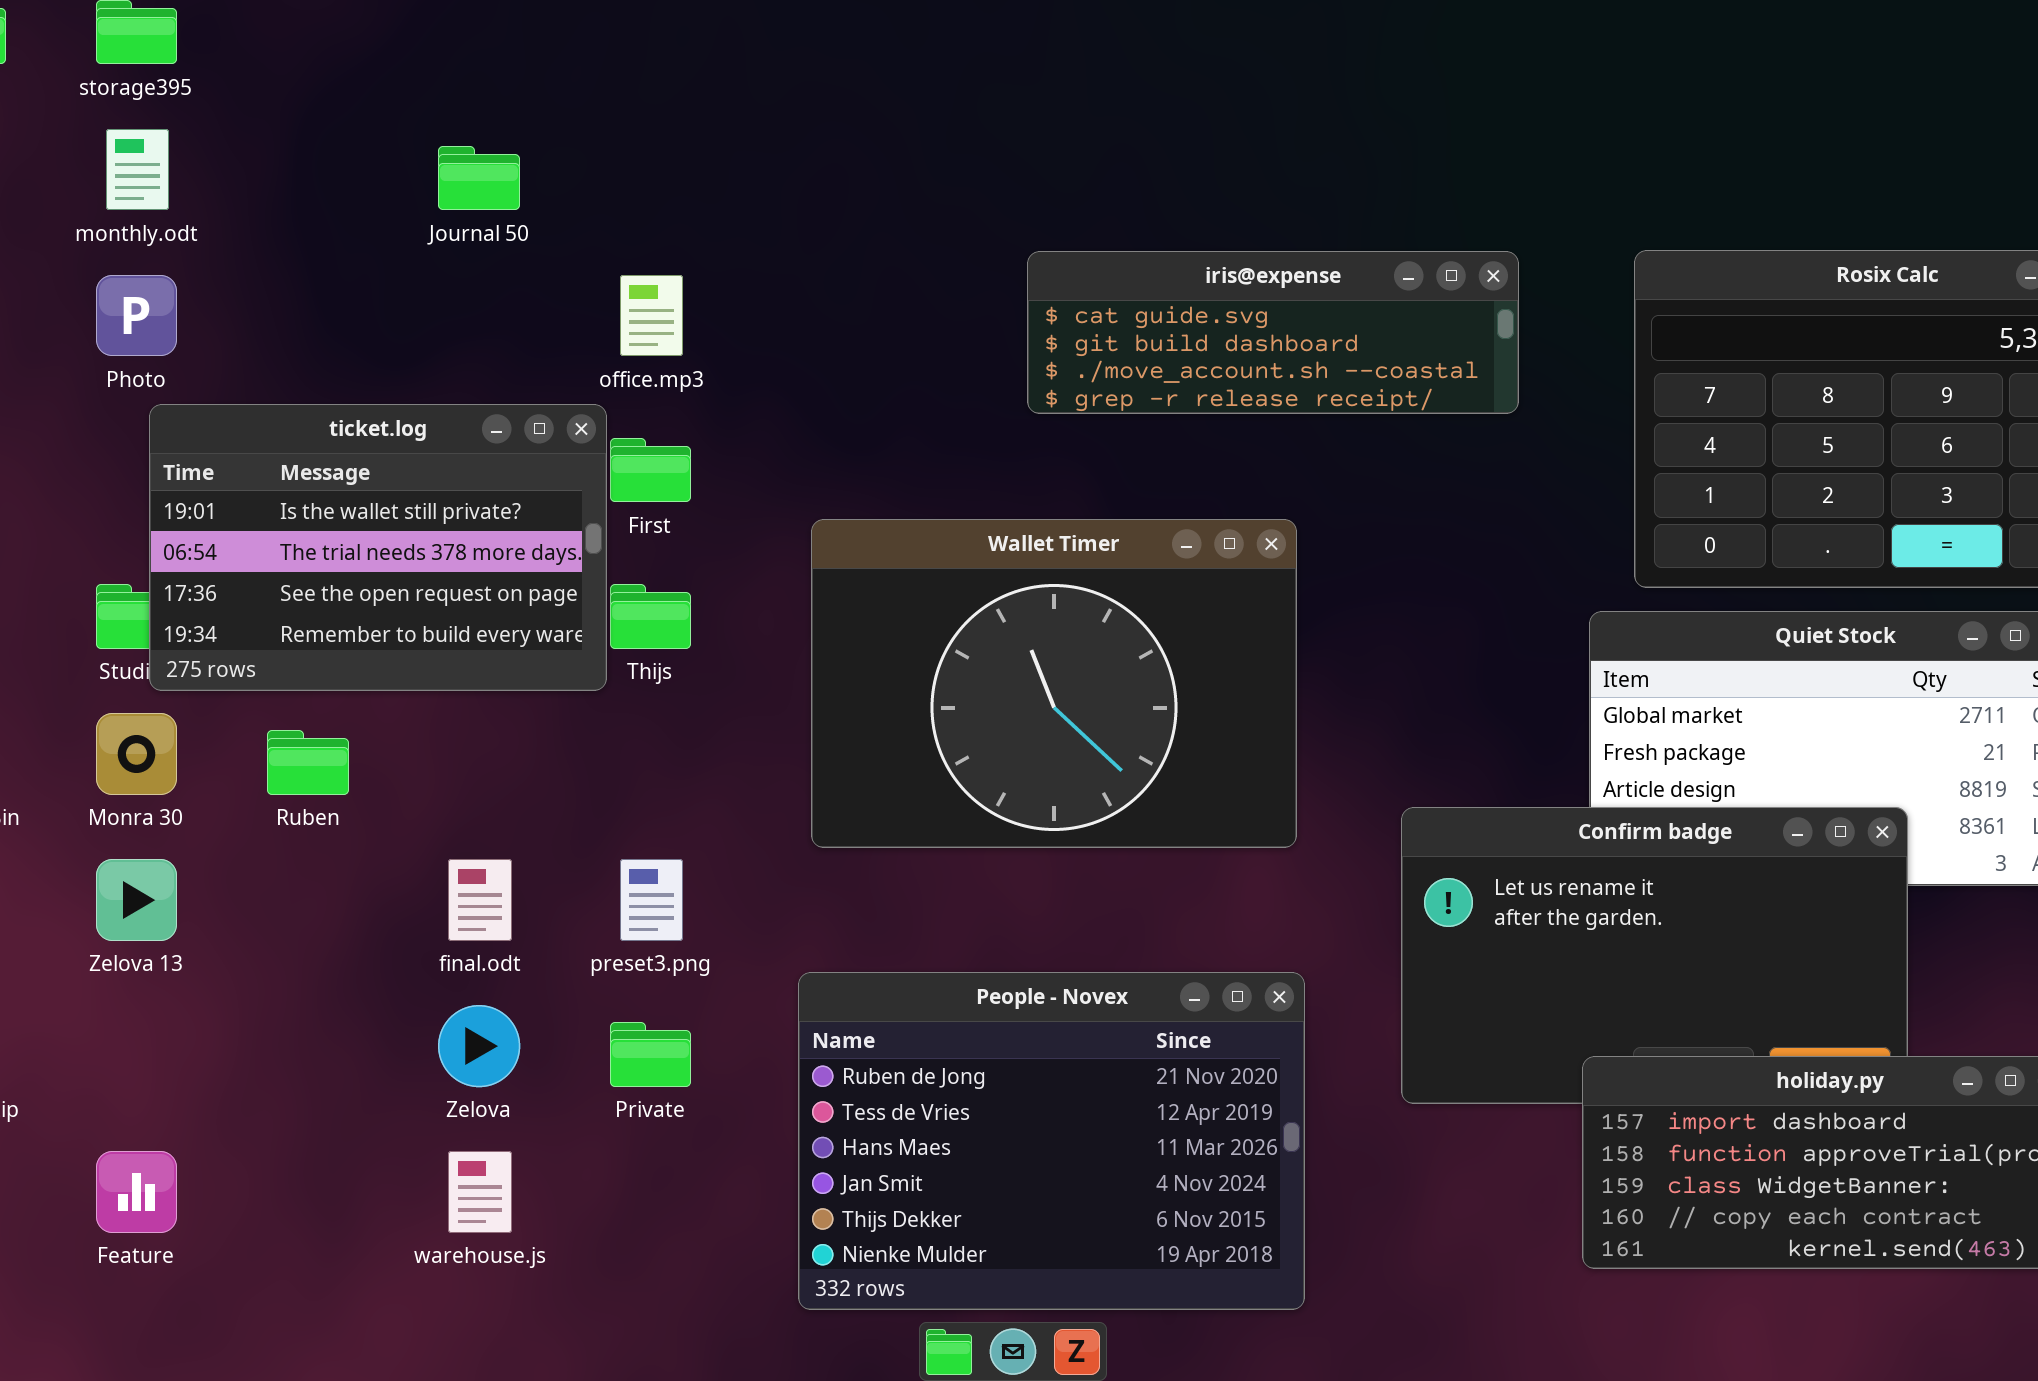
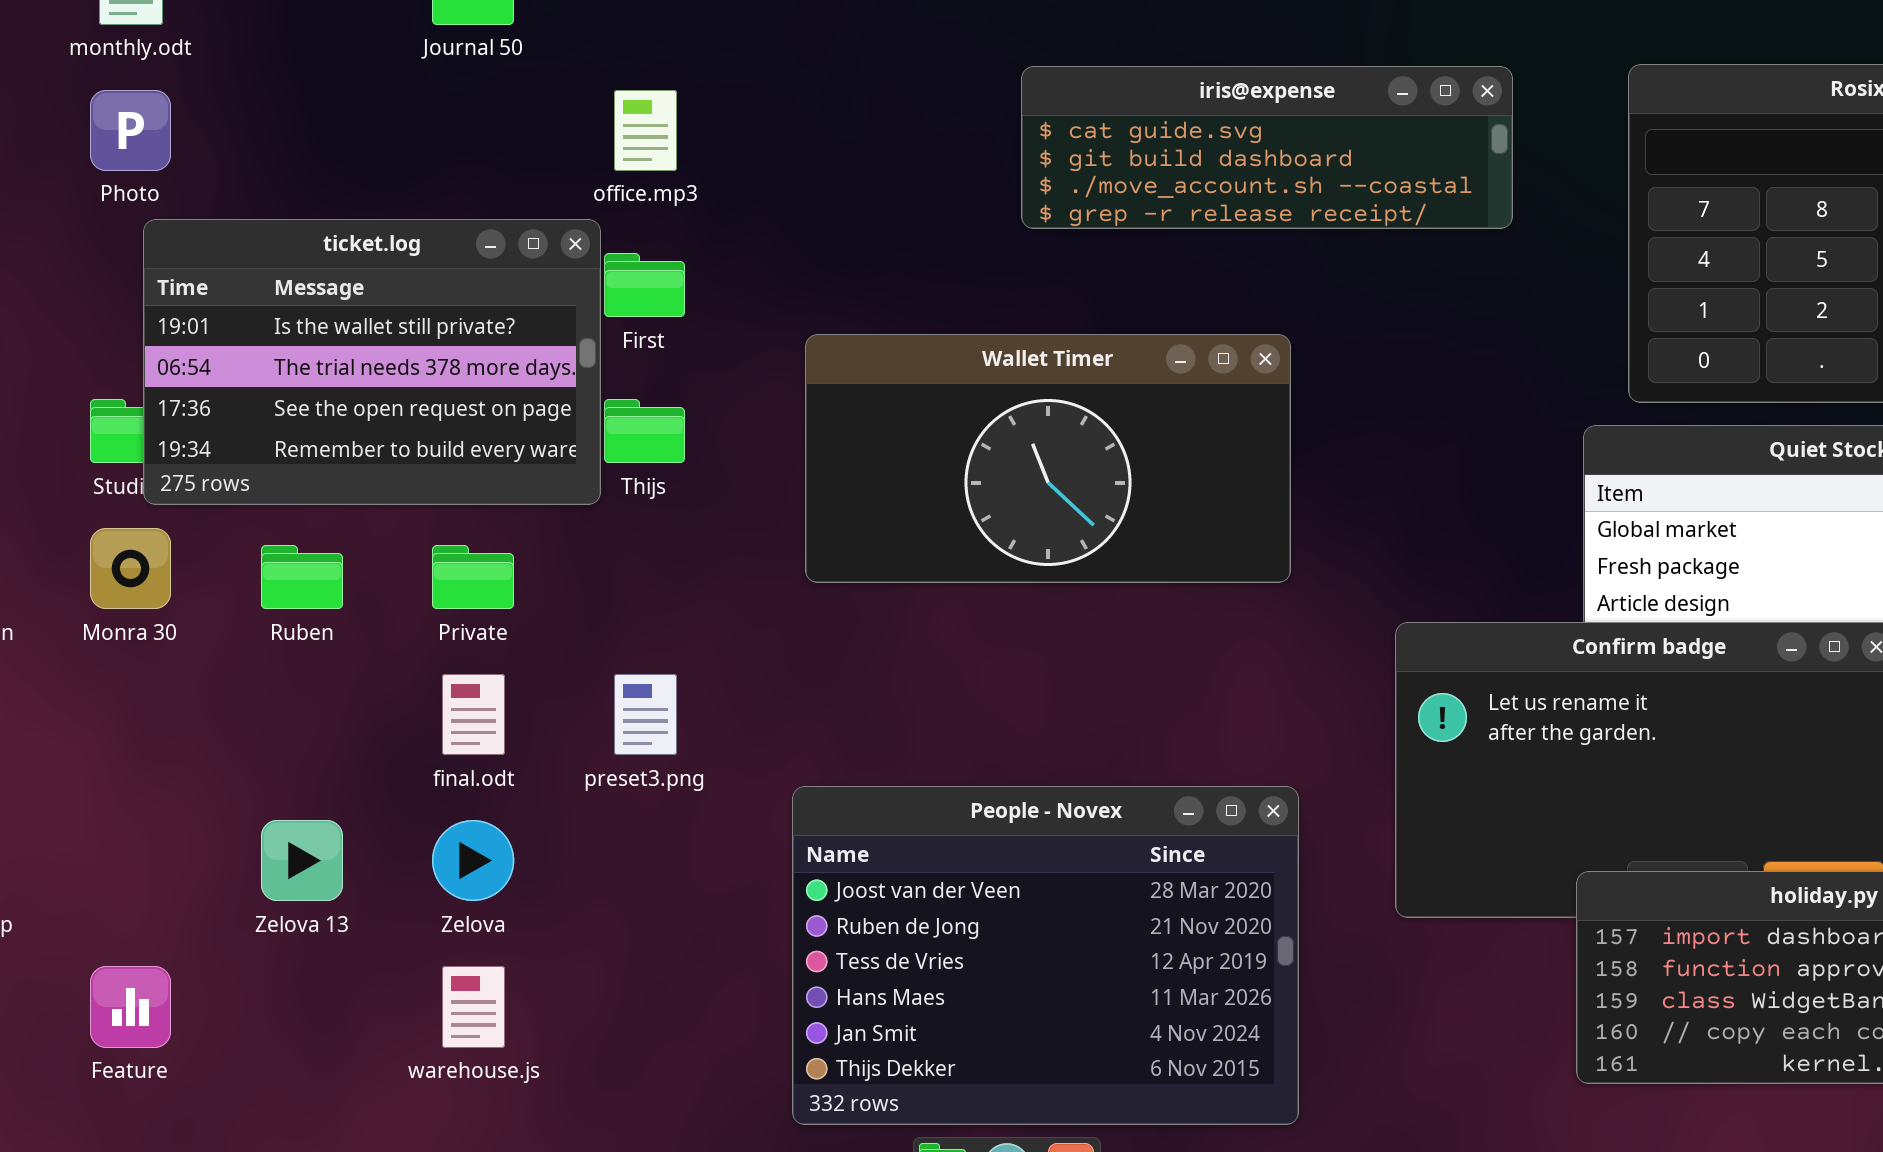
Wallet Timer: [811,519,1297,848] -> [805,334,1291,583], resized
Zelova 13: [96,859,177,941] -> [261,820,343,901], moved
People - Novex: [798,972,1305,1310] -> [792,786,1299,1125], scrolled up 1 row
Private: [610,1022,691,1087] -> [432,545,514,609], moved

